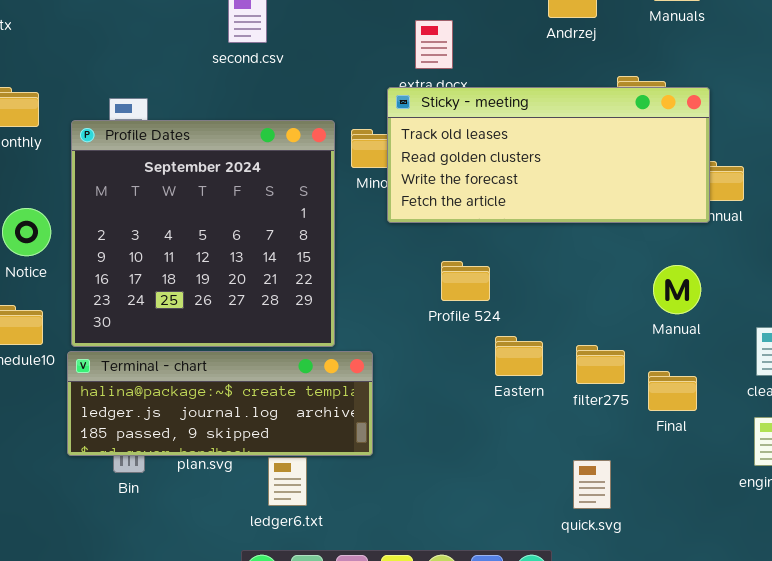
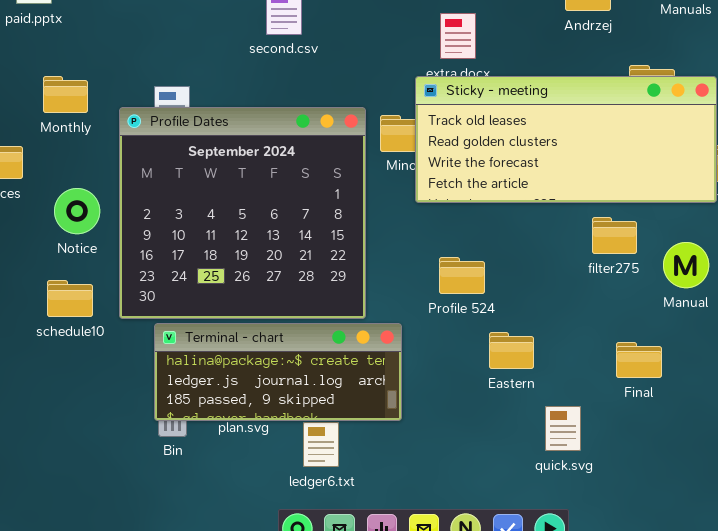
Profile 524: [441,261,490,301] -> [439,257,485,294], moved
Eastern: [495,336,543,376] -> [489,332,534,369], moved
filter275: [576,345,625,384] -> [592,217,637,254], moved
Terminal - chart: [67,351,373,456] -> [154,323,402,421], resized
Final: [648,371,697,411] -> [616,342,662,378], moved
quick.svg: [573,460,611,509] -> [545,406,581,451], moved

